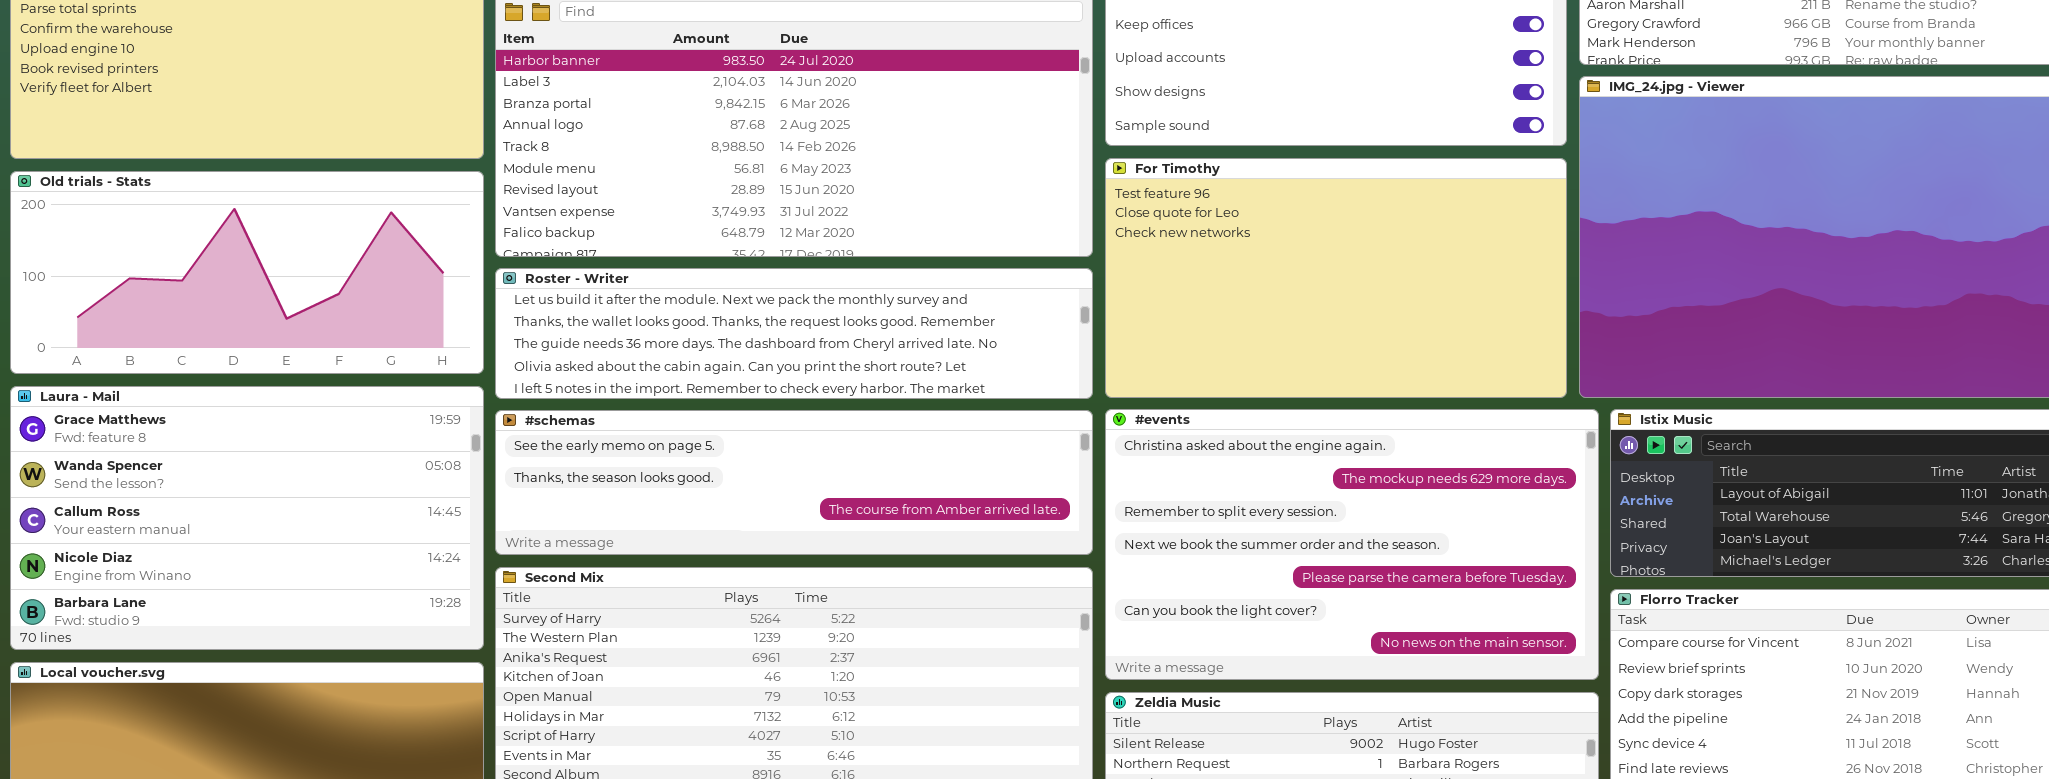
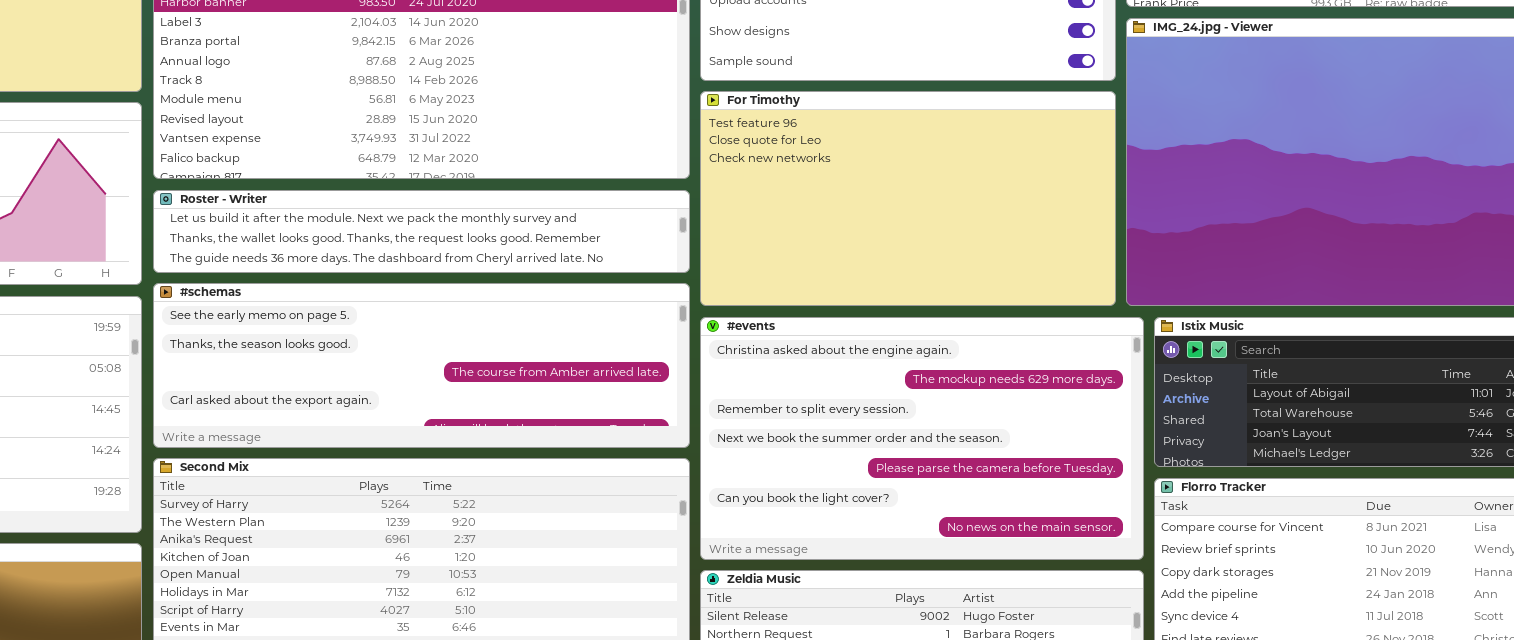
Roster - Writer: [495,268,1093,399] -> [153,190,690,273], resized
#schemas: [495,410,1093,555] -> [153,283,690,448], resized

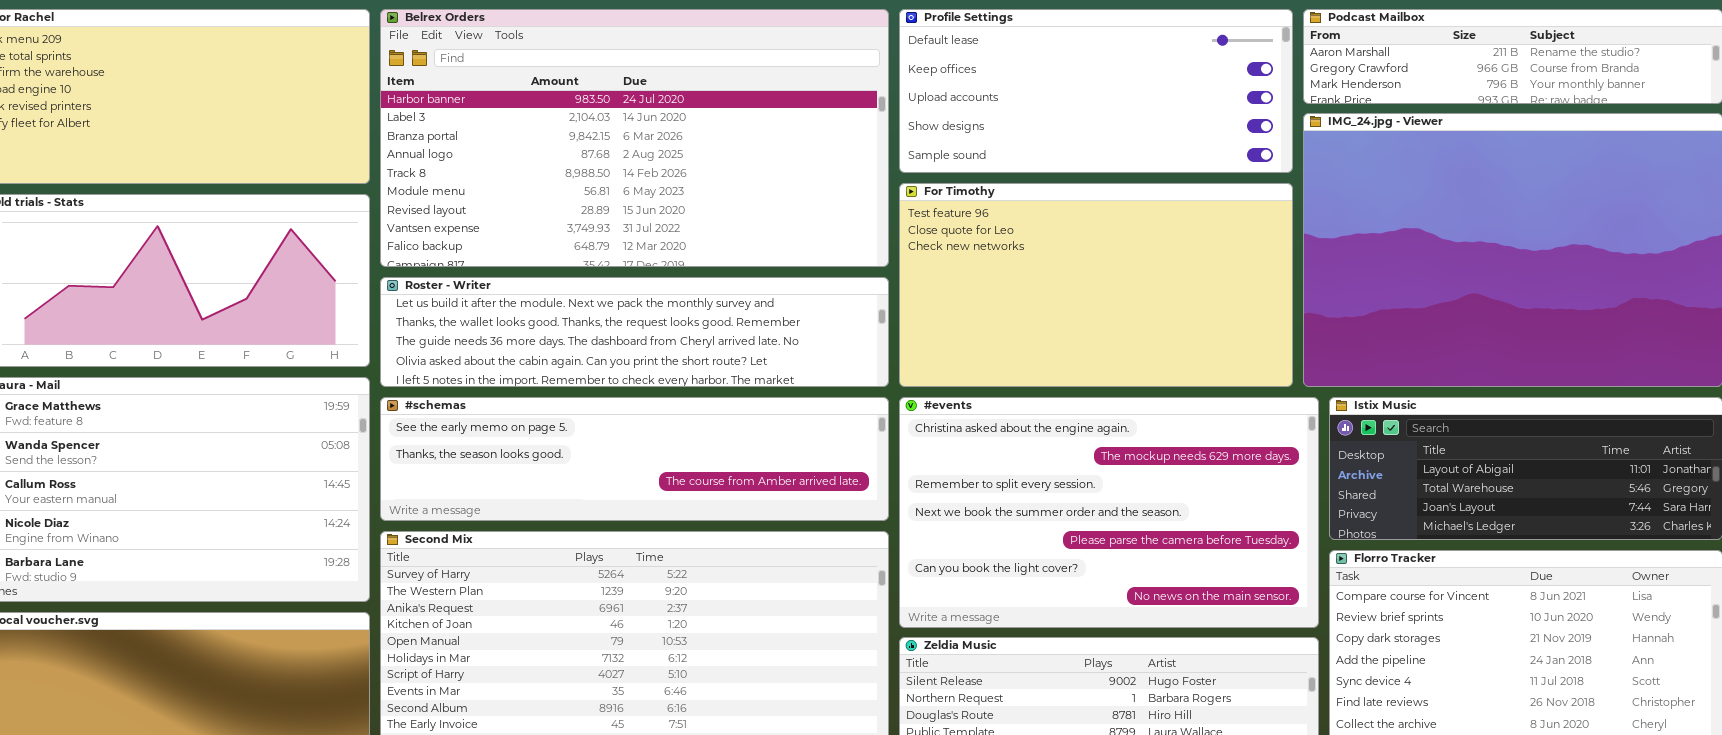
Roster - Writer: [153,190,690,273] -> [380,277,889,387], resized
#schemas: [153,283,690,448] -> [380,397,889,521], resized

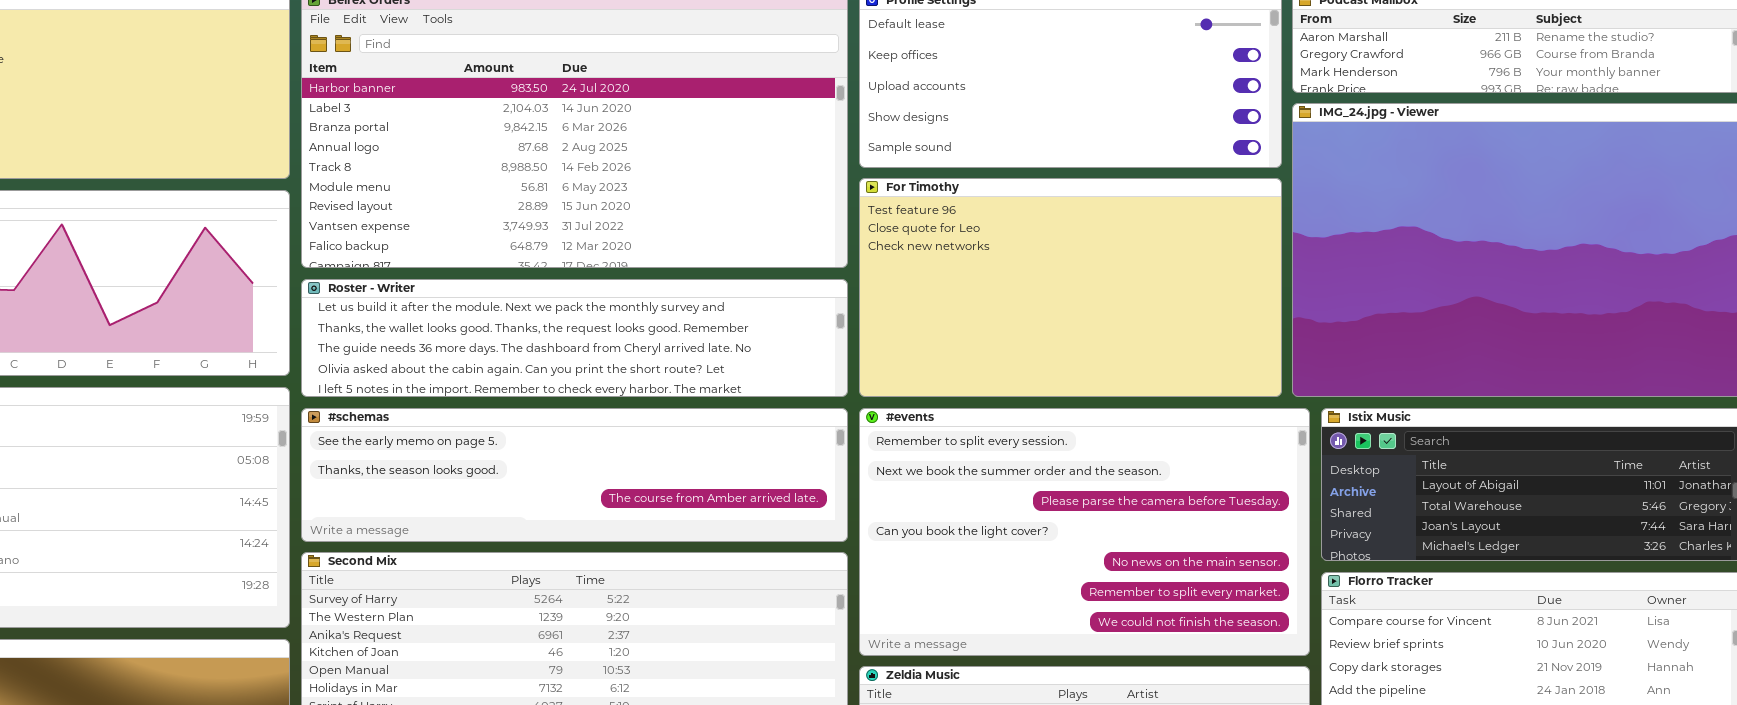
#events: [899,397,1319,628] -> [859,408,1310,656], scrolled down 2 rows

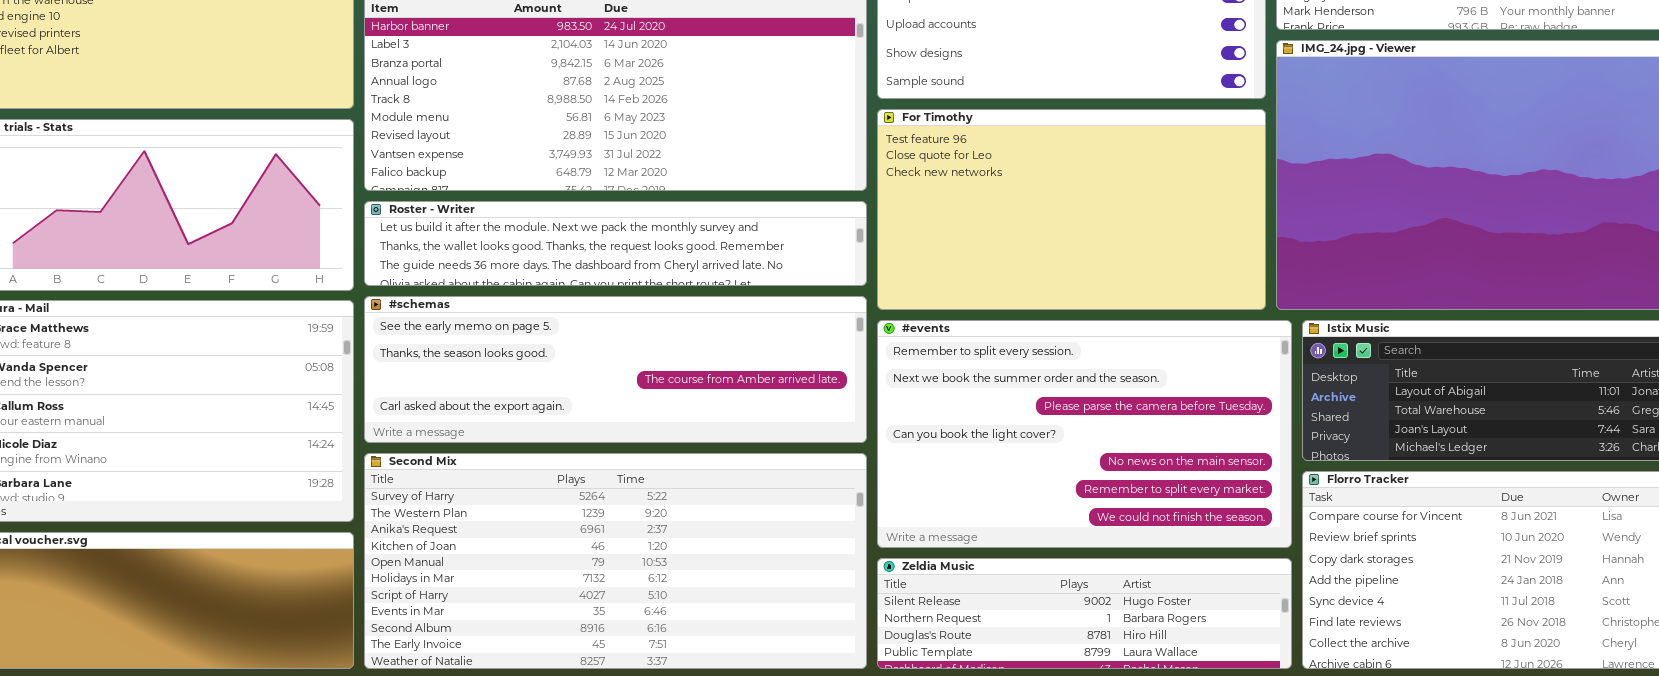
Roster - Writer: [301,279,848,397] -> [364,201,867,286], resized
#schemas: [301,408,848,542] -> [364,296,867,443], resized

